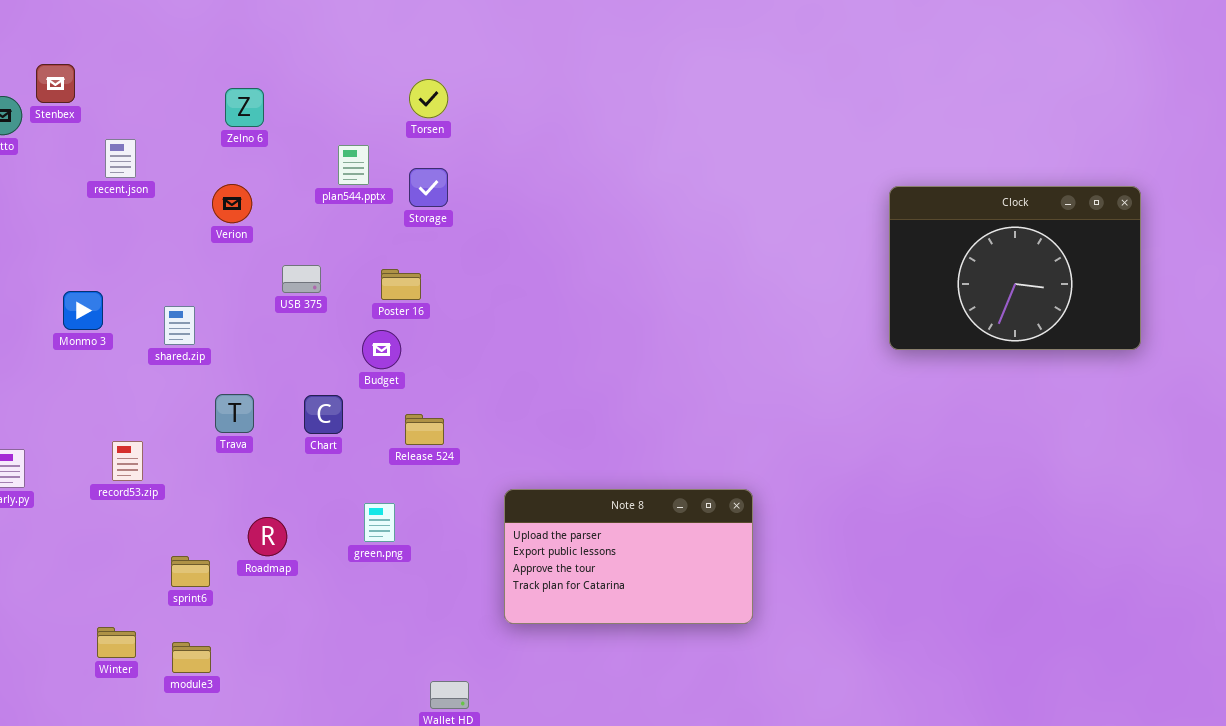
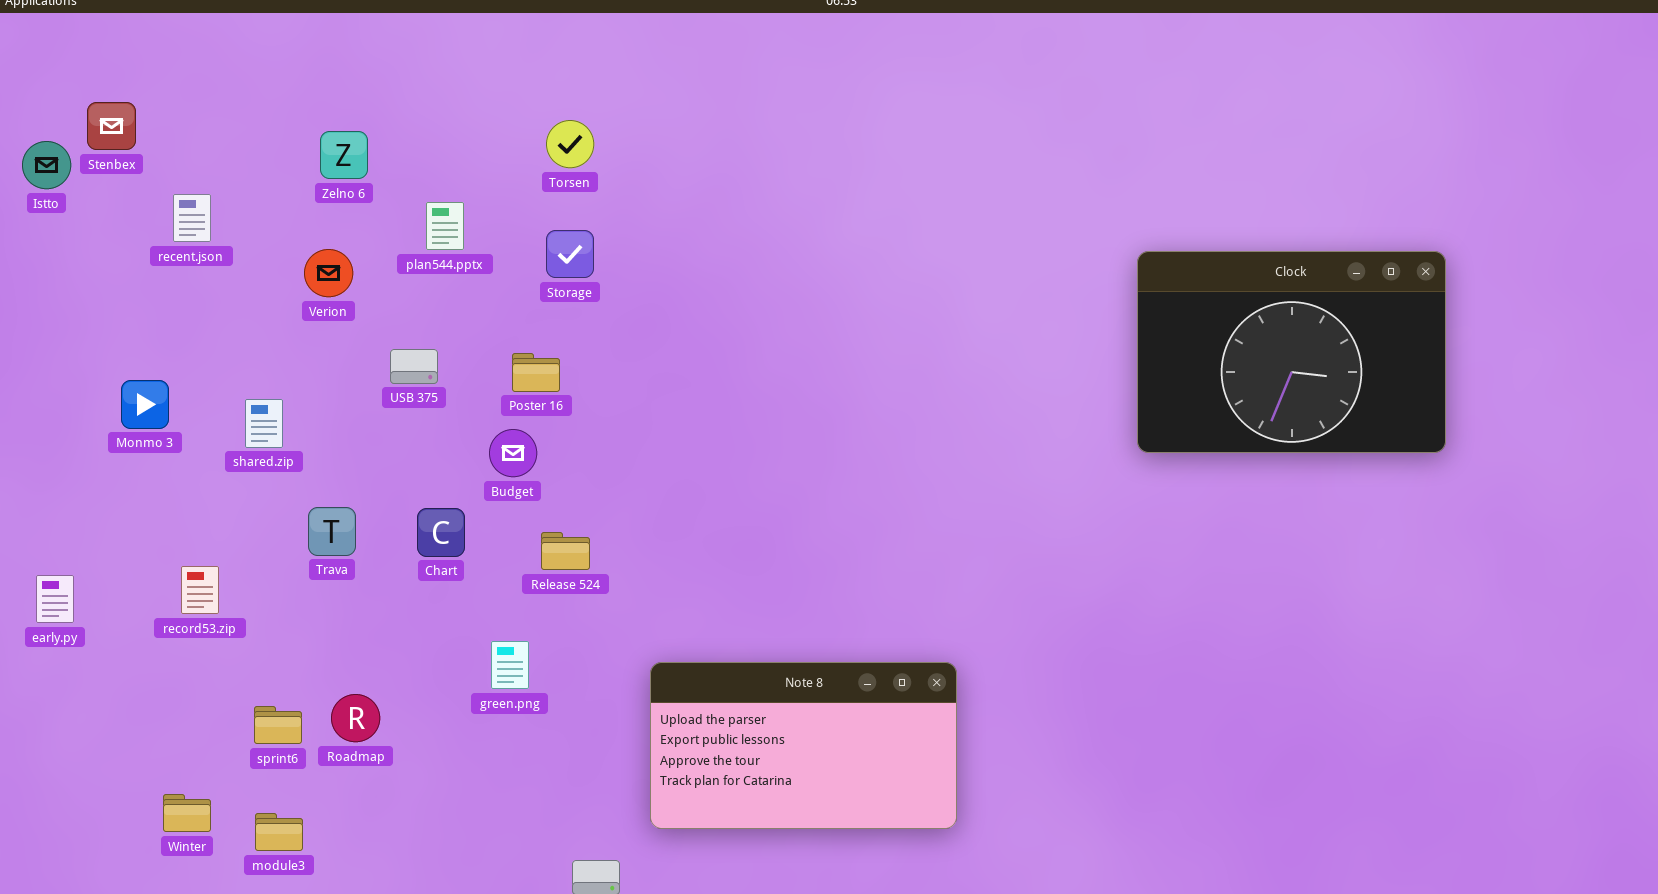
plan544.pptx: [338,145,369,185] -> [426,202,464,250], moved
Note 8: [504,489,753,624] -> [650,662,957,829], moved
Roadmap: [248,517,287,556] -> [331,694,380,742], moved

